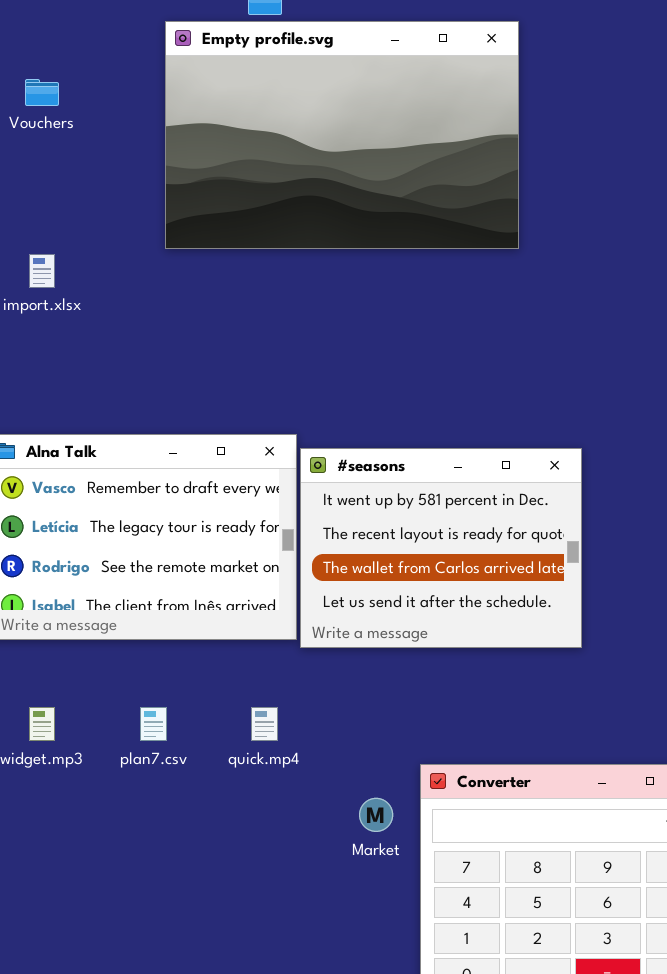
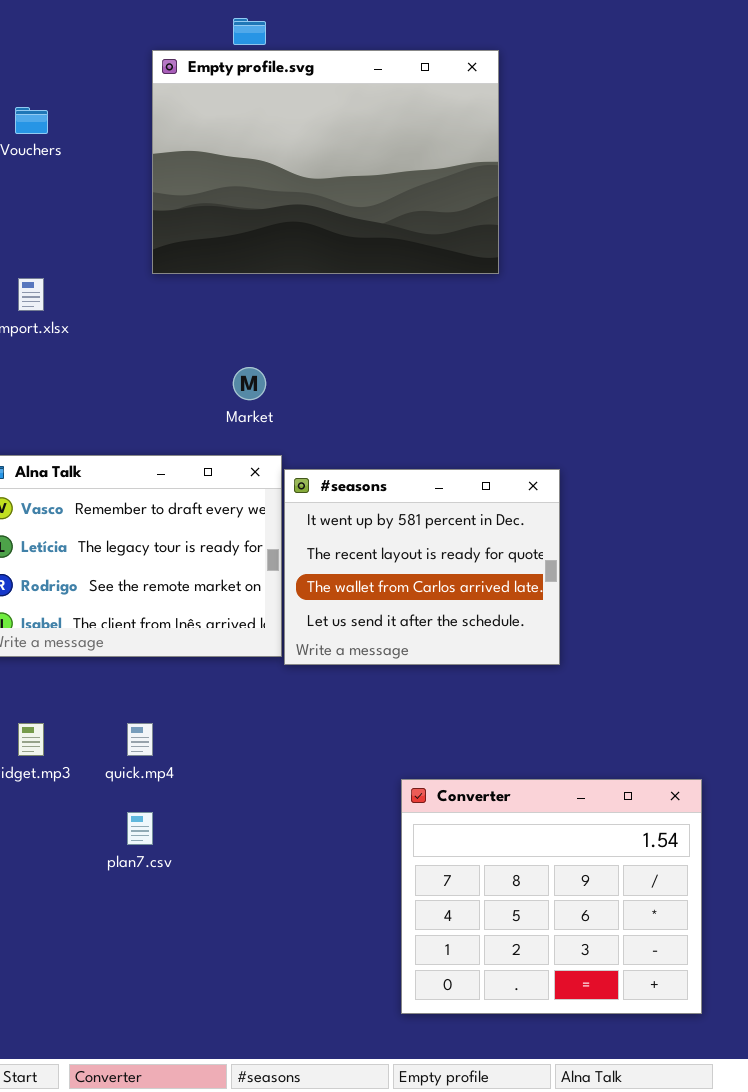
plan7.csv: [140,707,167,741] -> [127,812,153,845], moved
quick.mp4: [251,707,278,741] -> [127,723,153,756], moved
Market: [359,798,393,832] -> [233,367,266,400], moved

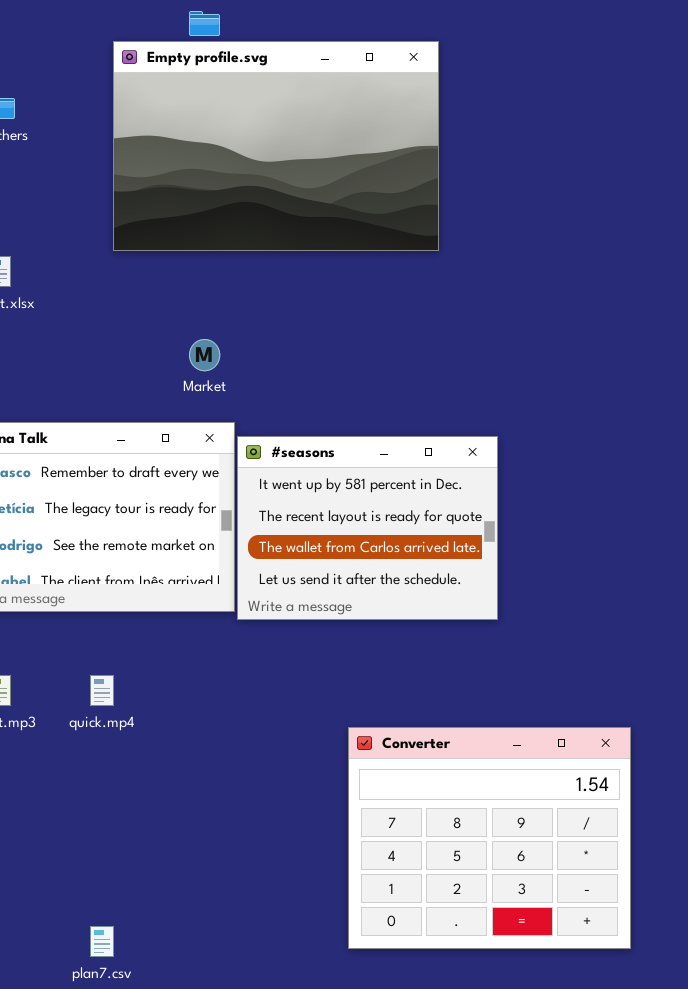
plan7.csv: [127,812,153,845] -> [90,926,114,957], moved

